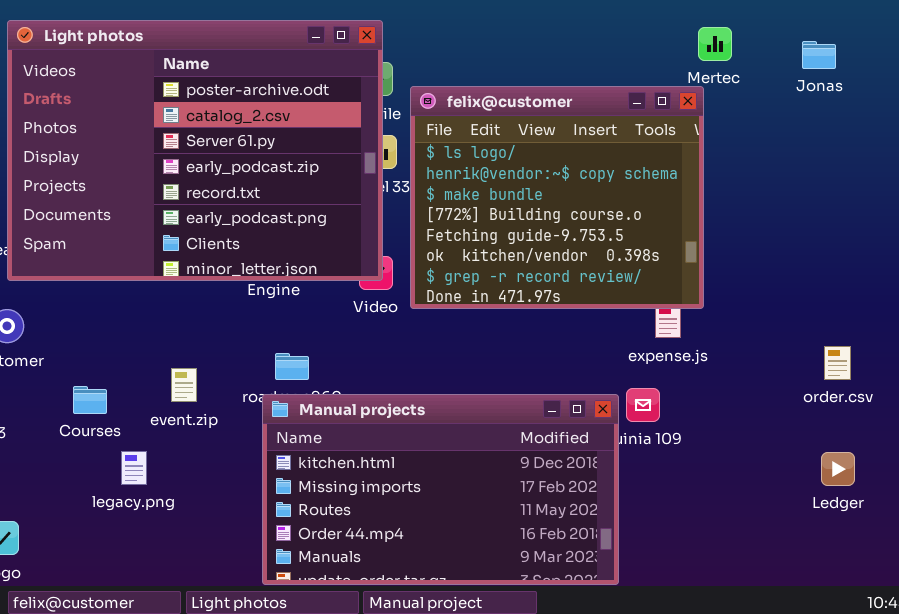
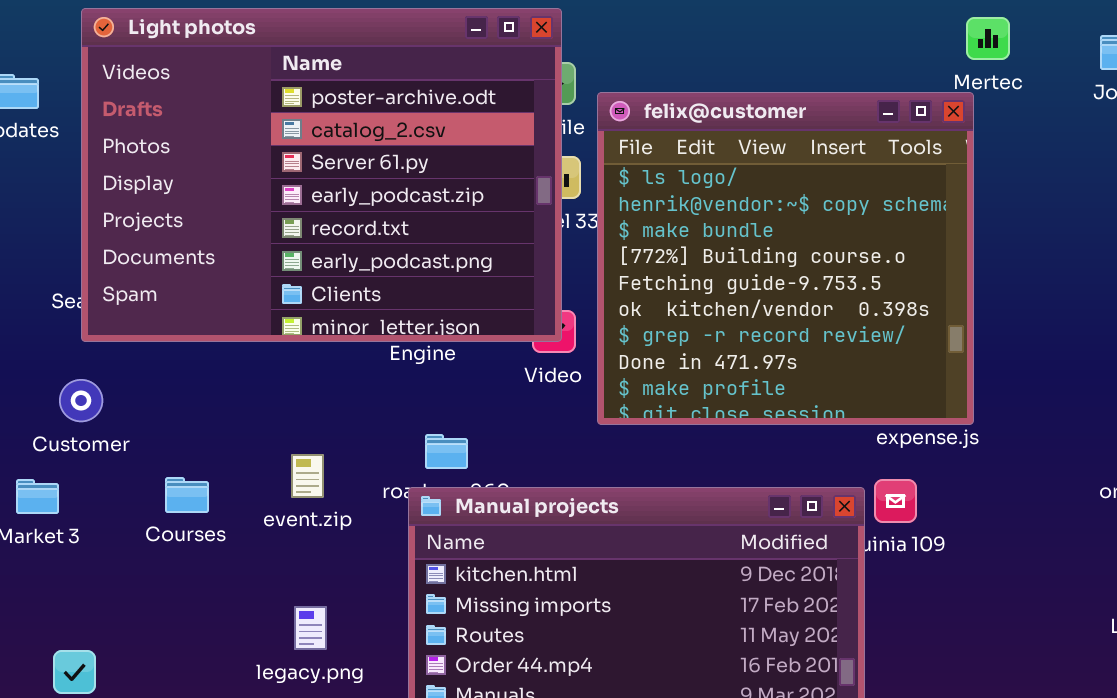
felix@customer: [410,86,704,309] -> [597,92,974,425], resized
legacy.png: [121,451,147,485] -> [294,606,327,650], moved

